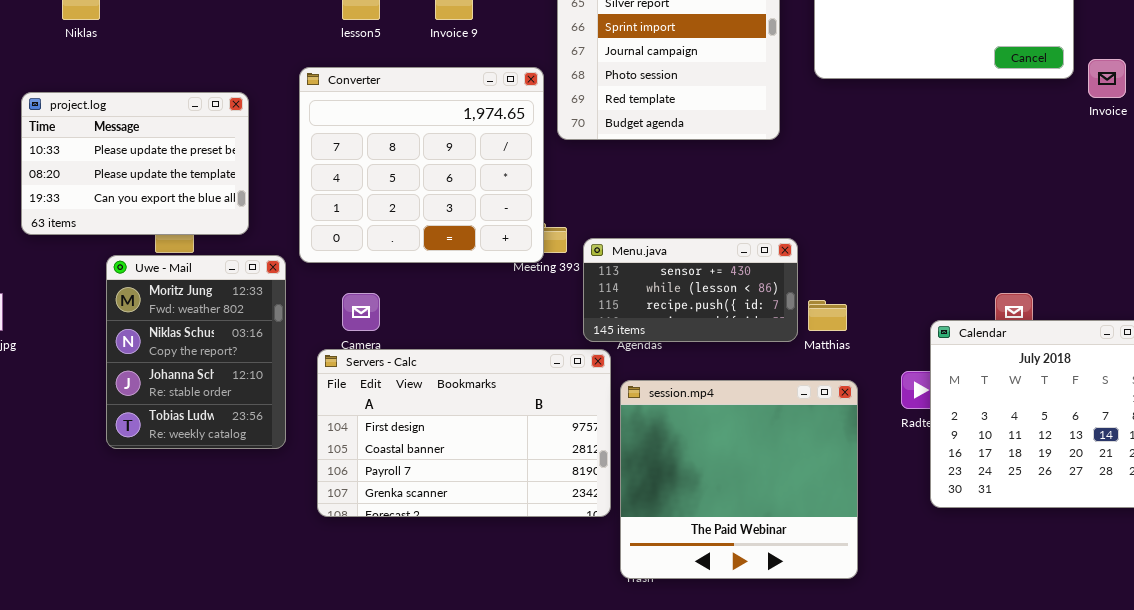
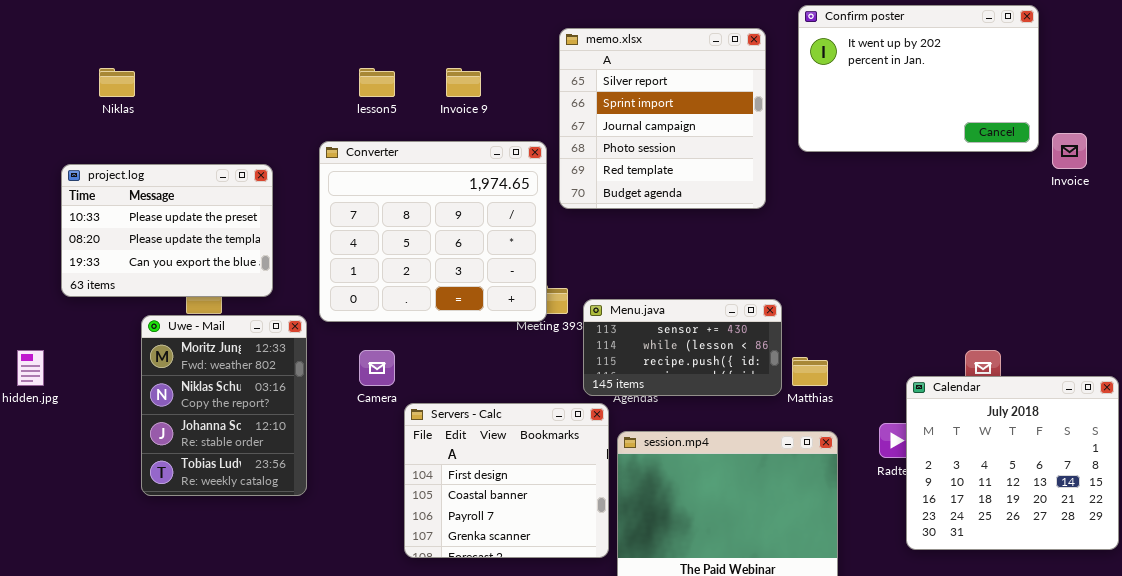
Servers - Calc: [317,349,611,517] -> [404,403,609,558], resized

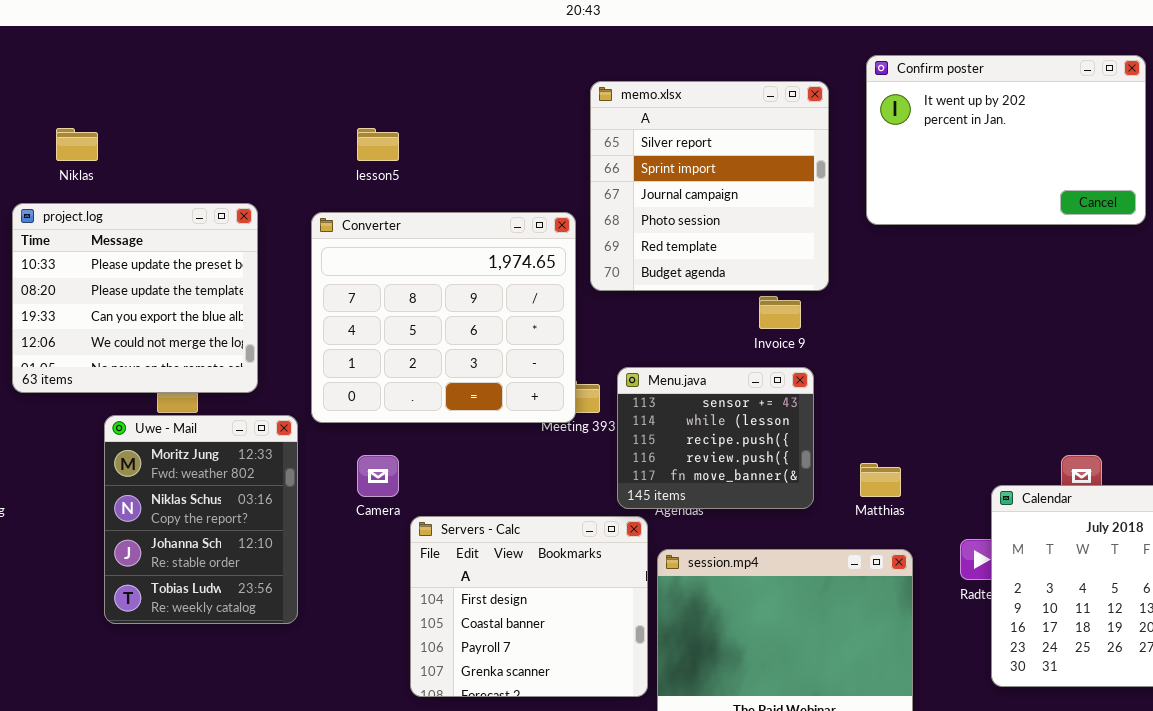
Invoice 9: [446,68,481,97] -> [759,296,801,329], moved
project.log: [61,164,273,297] -> [12,203,258,393], resized
Menu.java: [583,299,782,396] -> [617,367,814,509], resized

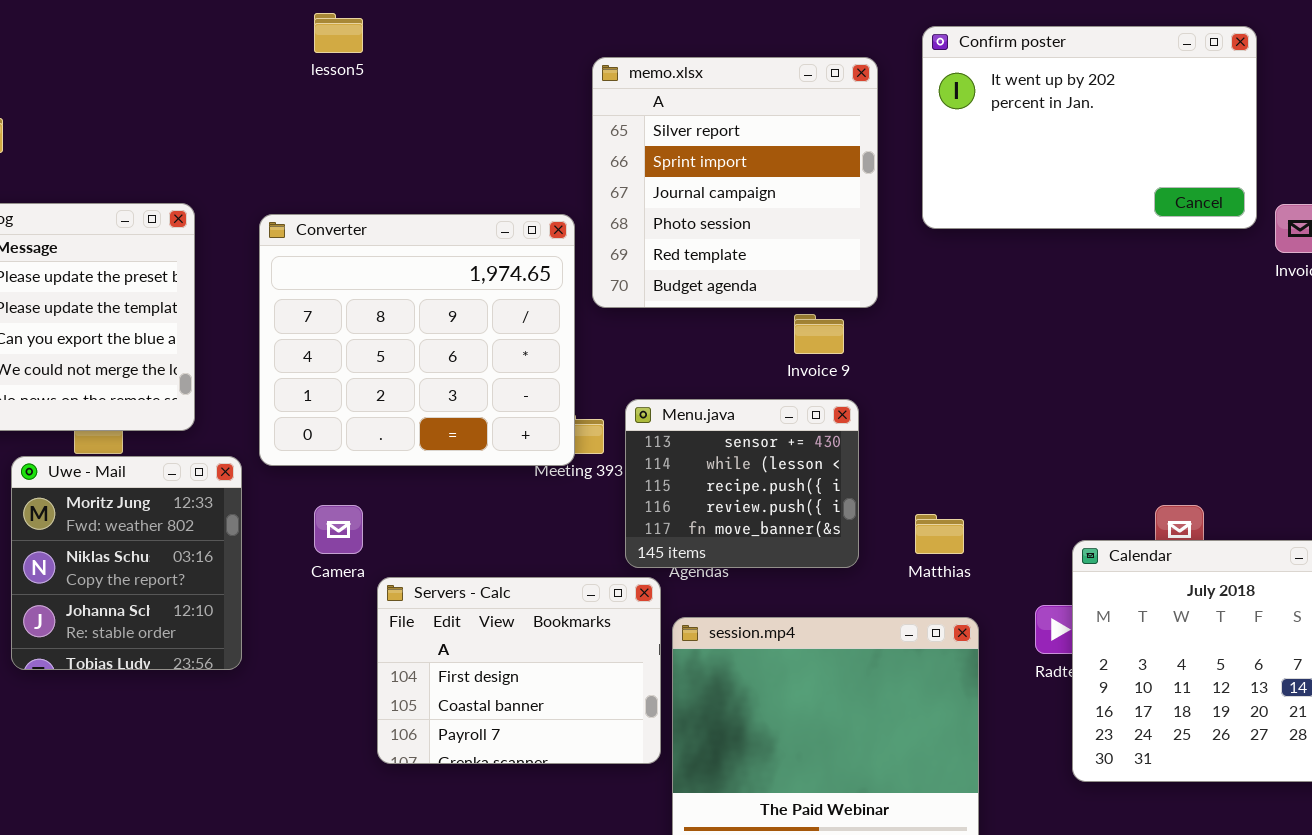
lesson5: [357,128,399,161] -> [314,13,363,53], moved
Uwe - Mail: [104,415,298,624] -> [11,456,242,670], resized
Servers - Calc: [410,516,648,697] -> [377,577,661,764], resized

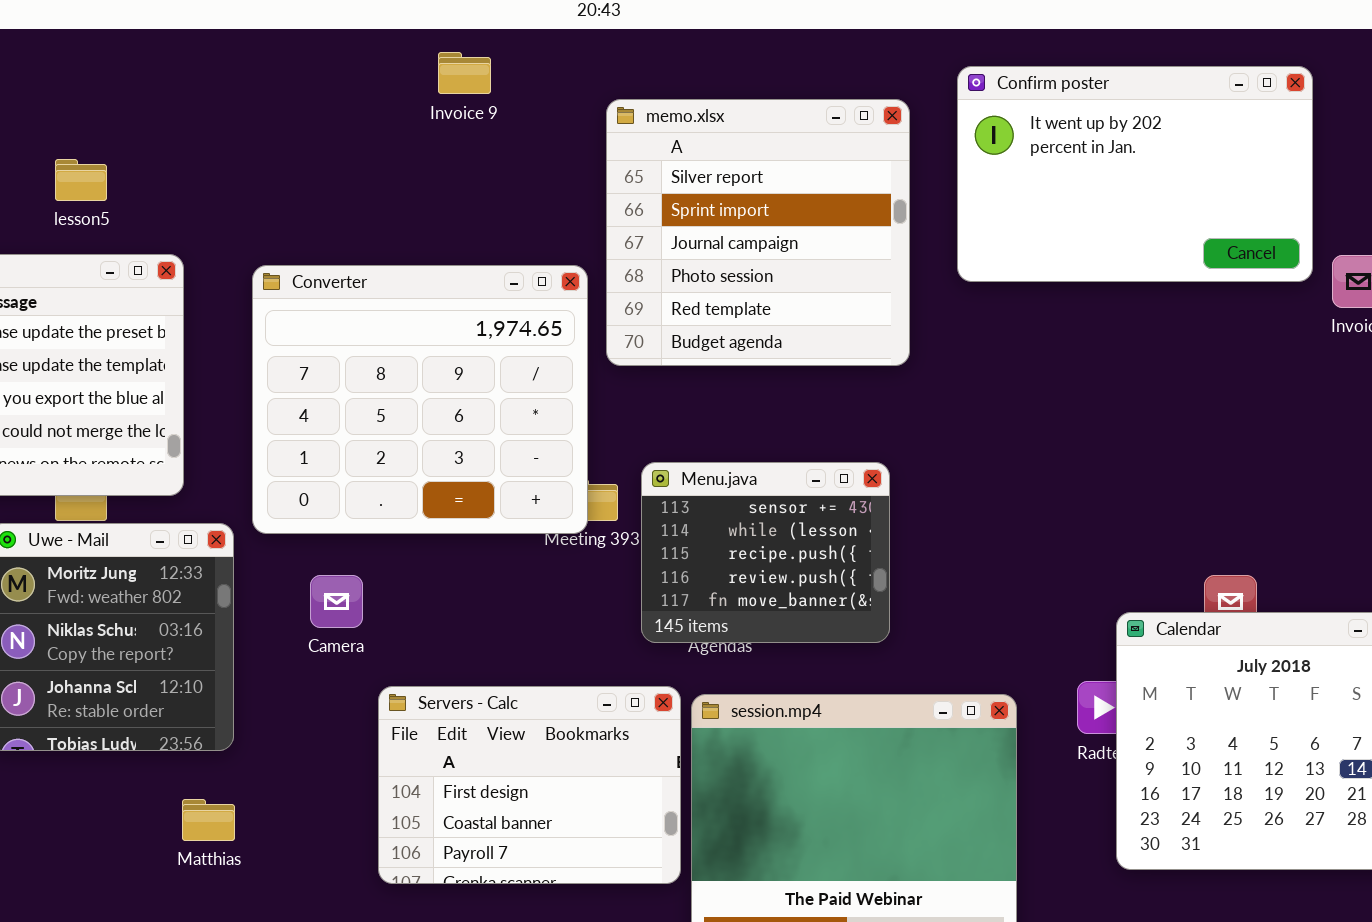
lesson5: [314,13,363,53] -> [55,159,107,201], moved
Invoice 9: [794,314,844,354] -> [438,52,491,94], moved
Matthias: [915,514,964,554] -> [182,799,235,841], moved
Servers - Calc: [377,577,661,764] -> [378,686,681,884], moved

